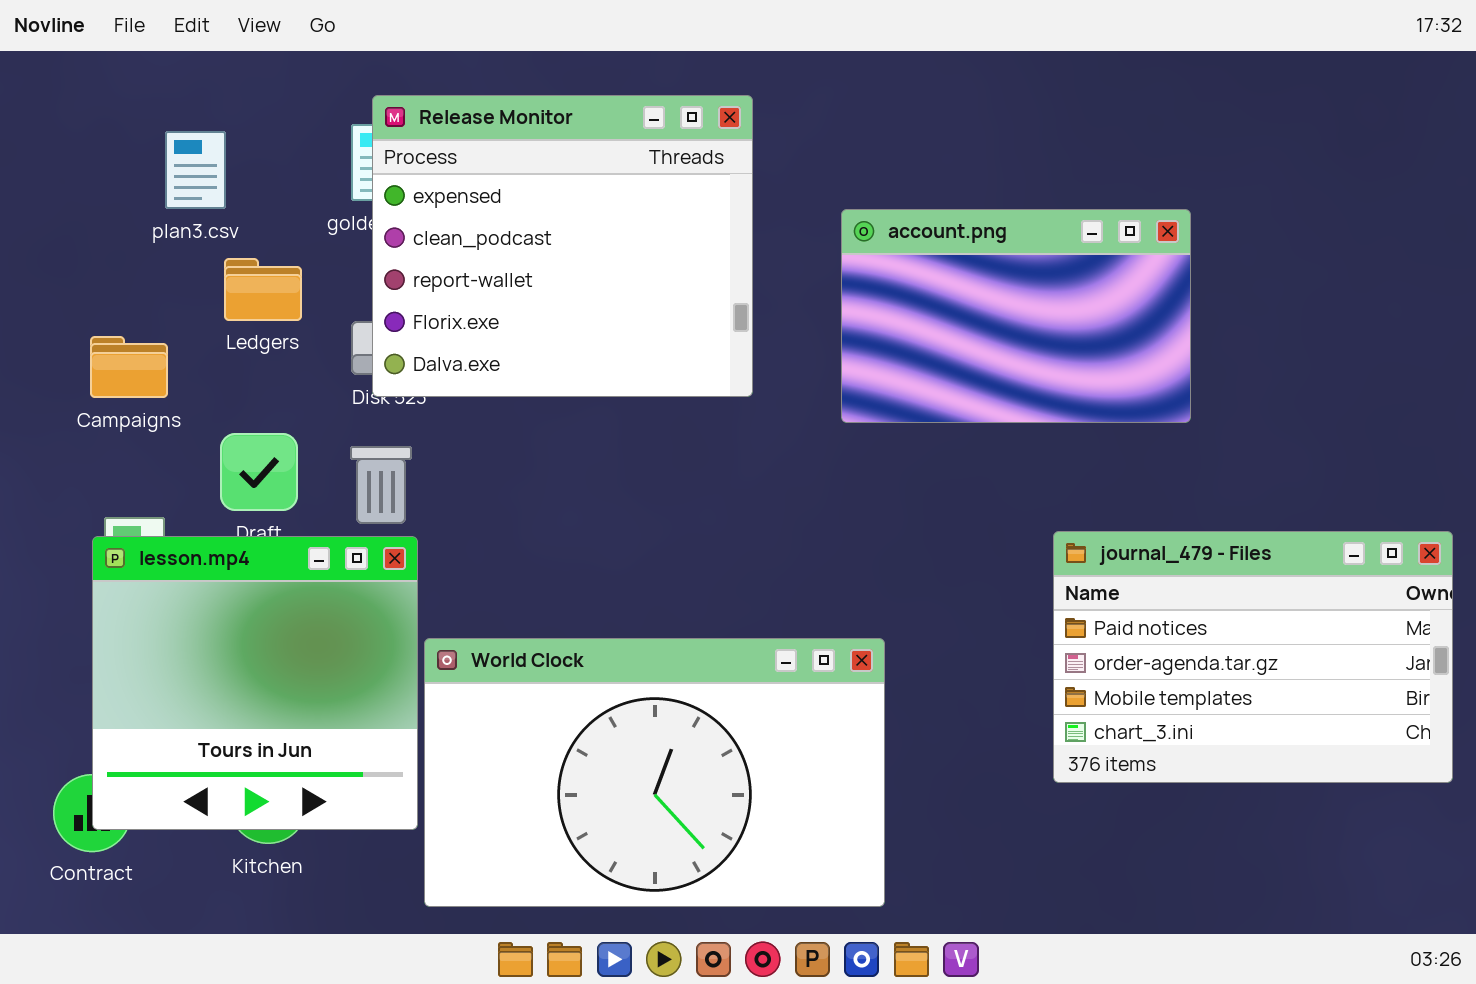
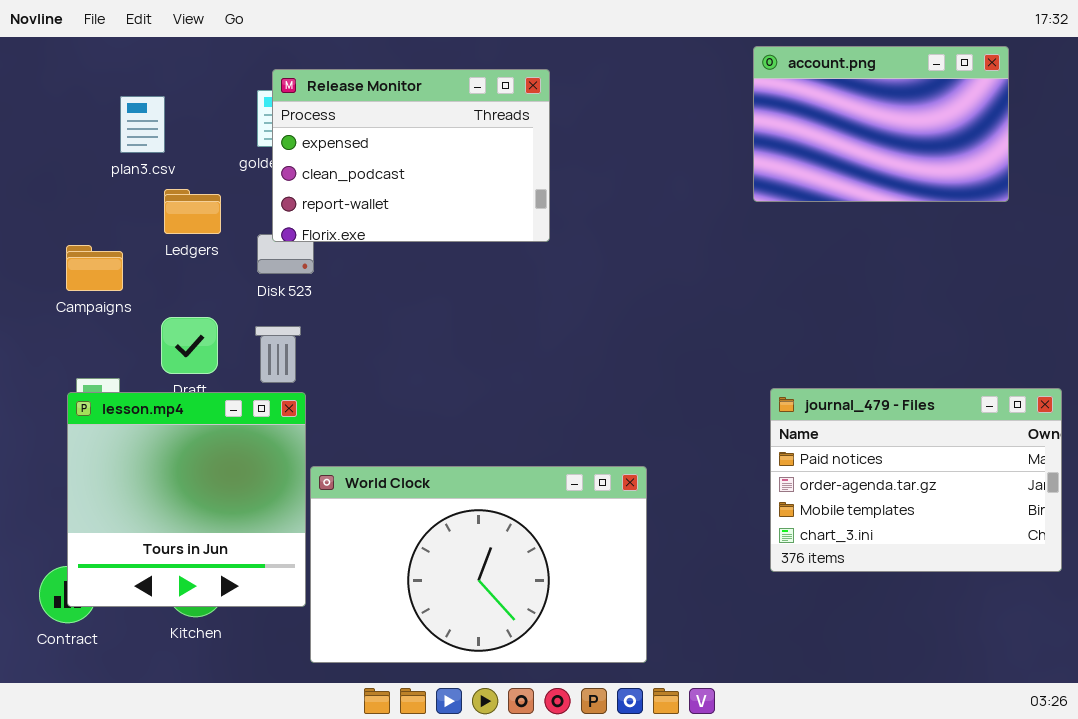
Release Monitor: [372,95,753,397] -> [272,69,550,242], resized
account.png: [841,209,1191,423] -> [753,46,1009,202], moved

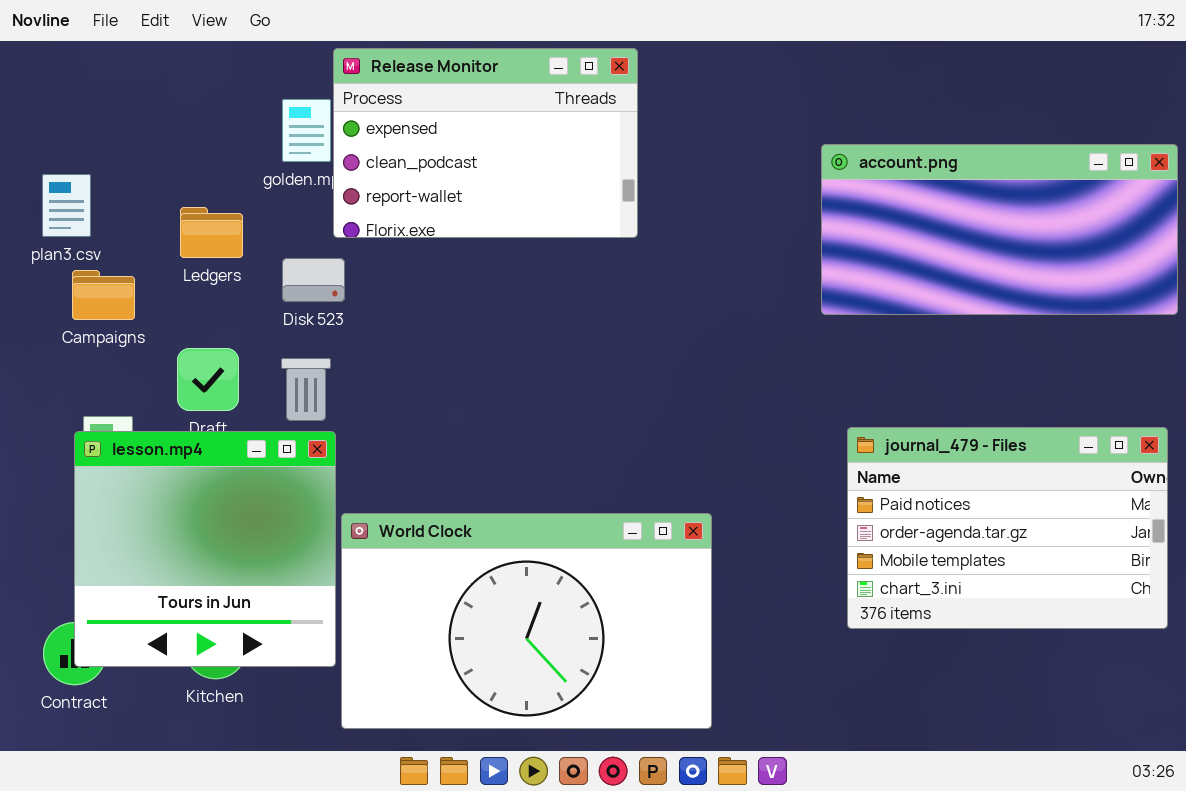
account.png: [753,46,1009,202] -> [821,144,1178,315], moved, resized
Release Monitor: [272,69,550,242] -> [333,48,638,238], moved
plan3.csv: [120,96,165,153] -> [42,174,91,237], moved

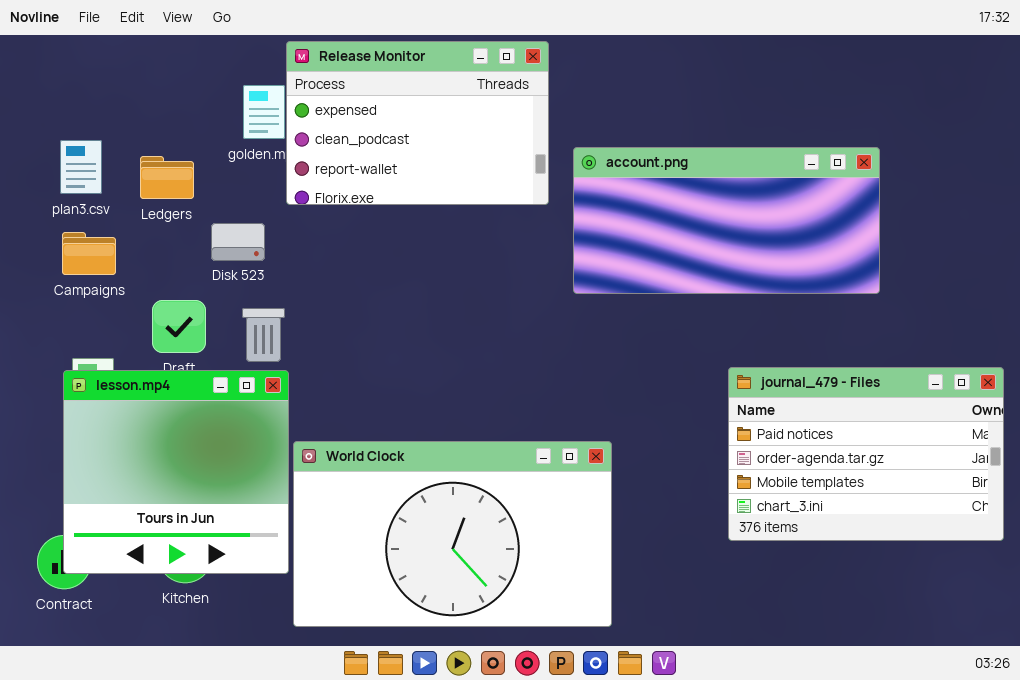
account.png: [821,144,1178,315] -> [573,147,880,294], moved
plan3.csv: [42,174,91,237] -> [60,140,102,194], moved
Ledgers: [180,207,243,258] -> [140,156,194,199], moved
Disk 523: [282,258,345,302] -> [211,223,265,261], moved

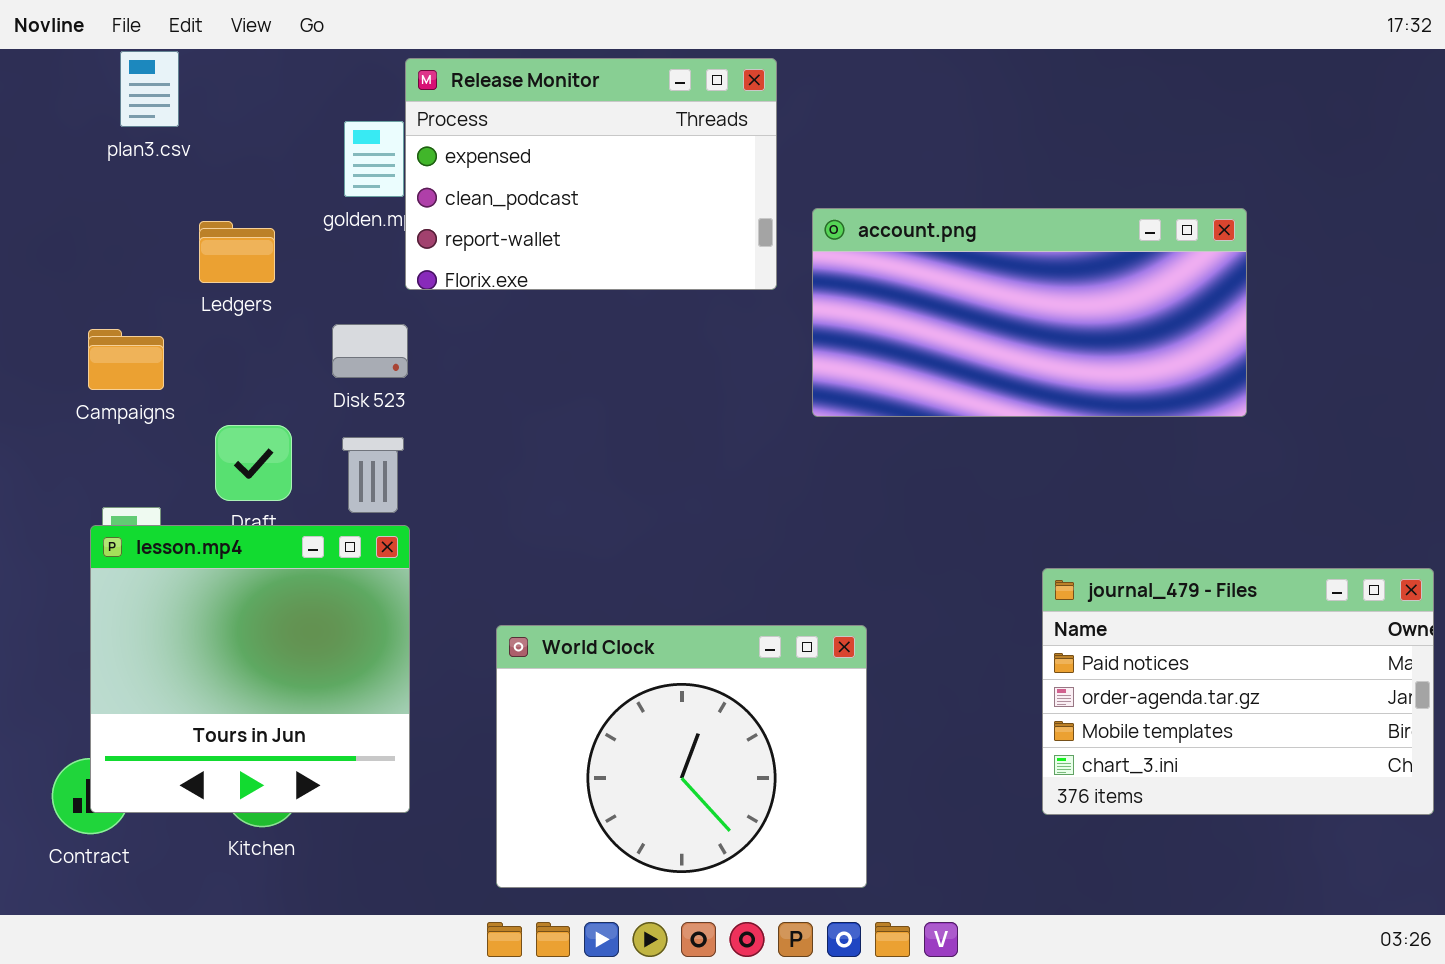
plan3.csv: [60,140,102,194] -> [120,51,179,127], moved
Disk 523: [211,223,265,261] -> [332,324,408,378], moved
journal_479 - Files: [728,367,1004,541] -> [1042,568,1434,815], moved
World Clock: [293,441,612,627] -> [496,625,867,888], resized

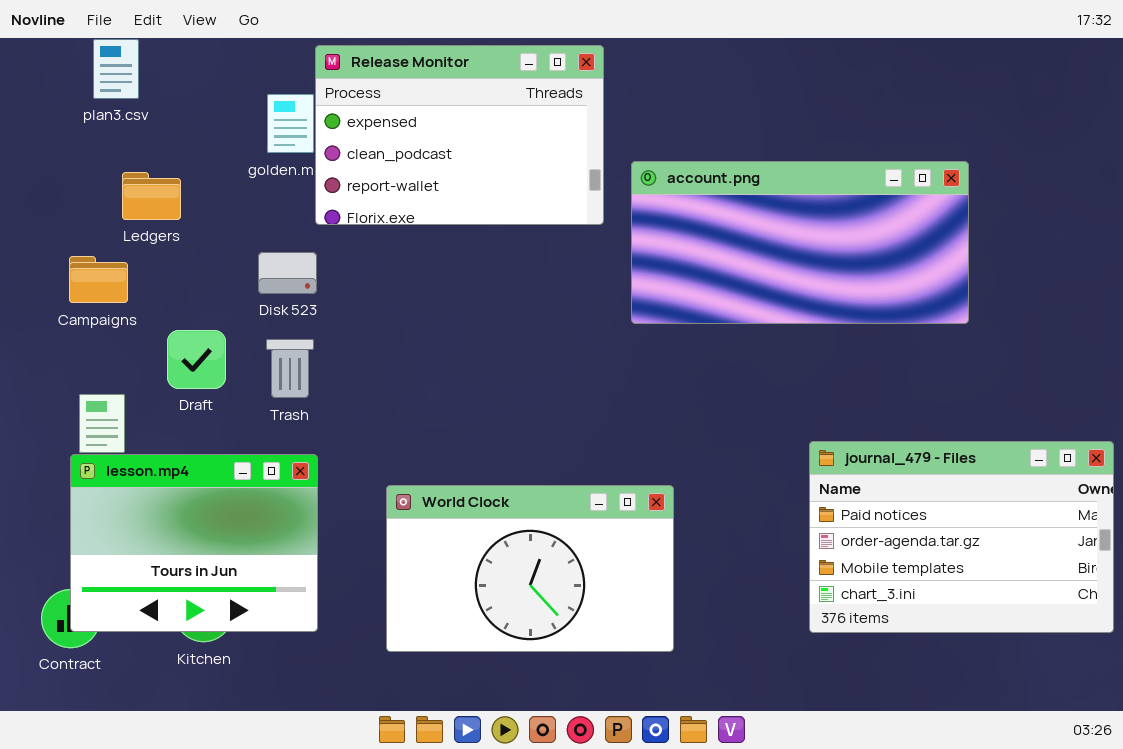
Ledgers: [199,221,275,283] -> [122,172,181,220], moved
lesson.mp4: [90,525,410,813] -> [70,454,318,632], resized
World Clock: [496,625,867,888] -> [386,485,674,652], resized

